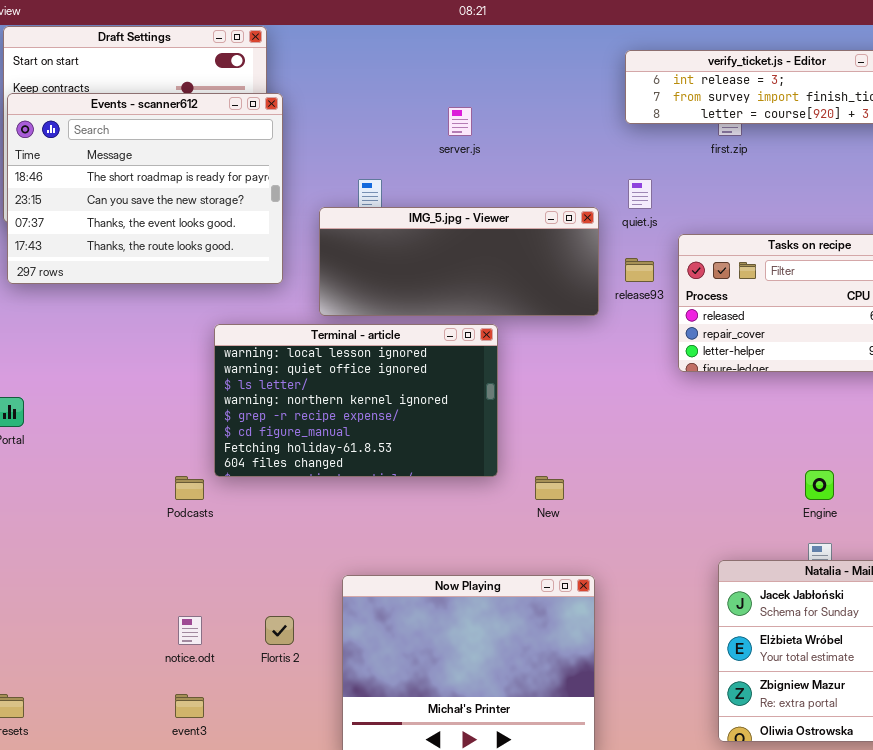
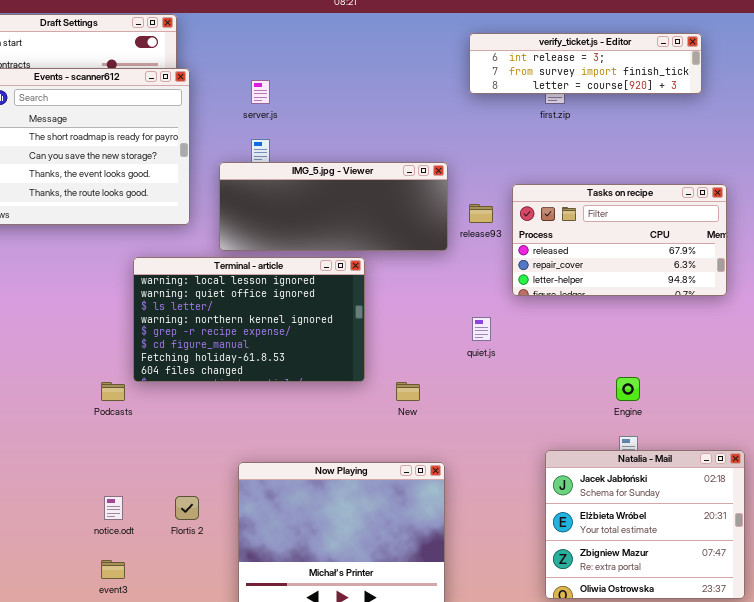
server.js: [448,107,472,136] -> [251,80,270,104], moved
quiet.js: [628,179,652,209] -> [472,317,491,341], moved

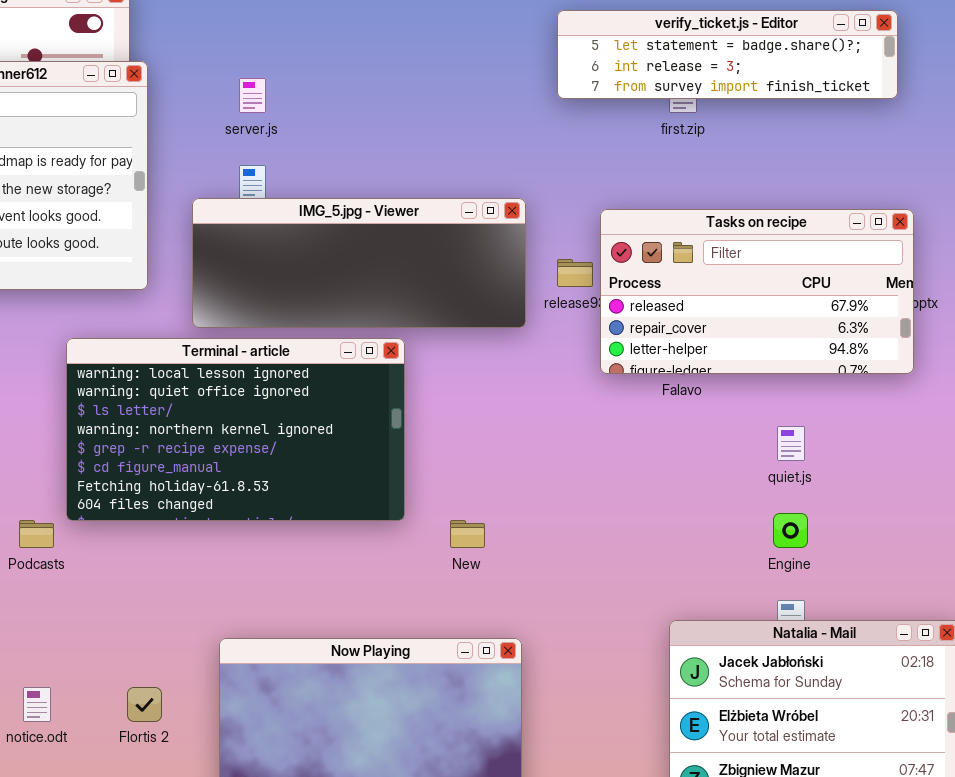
verify_ticket.js - Editor: [469,33,702,94] -> [557,10,898,99], scrolled up 1 row
Tasks on recipe: [512,184,727,296] -> [600,209,914,374], moved
quiet.js: [472,317,491,341] -> [777,426,805,461], moved

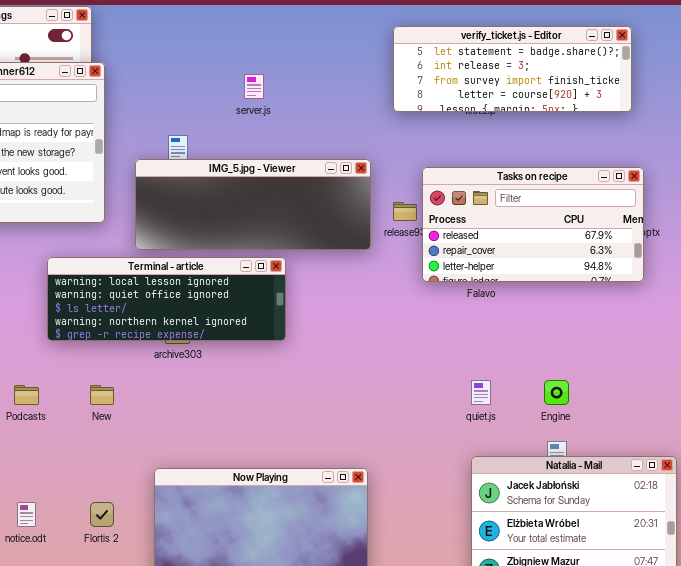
verify_ticket.js - Editor: [557,10,898,99] -> [393,26,632,112], resized
server.js: [239,78,266,113] -> [244,74,264,99], moved
Terminal - article: [66,338,405,521] -> [47,257,286,341], resized
quiet.js: [777,426,805,461] -> [471,380,491,405], moved
New: [450,520,485,548] -> [90,385,114,405], moved

